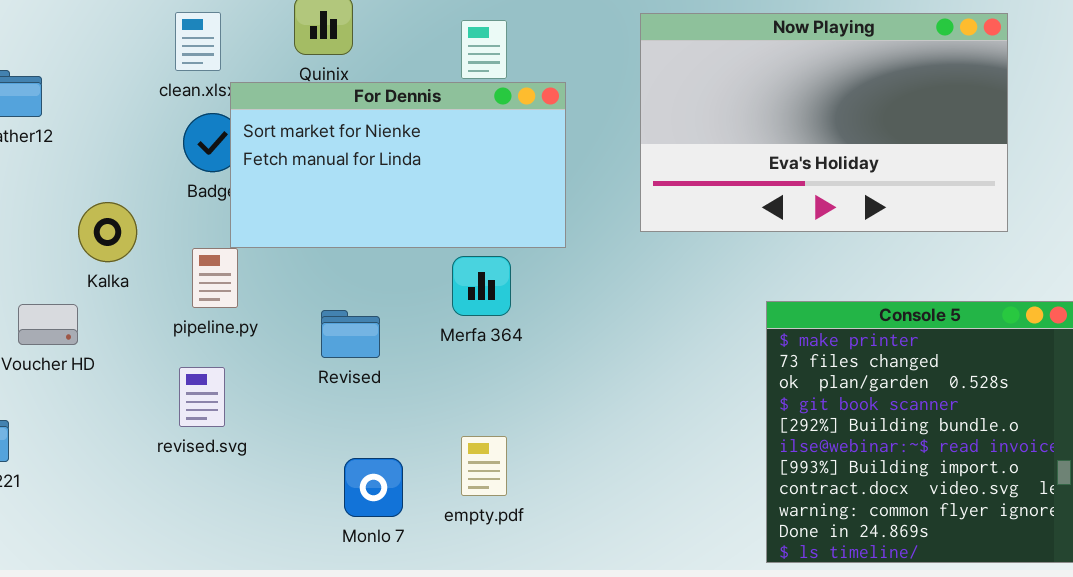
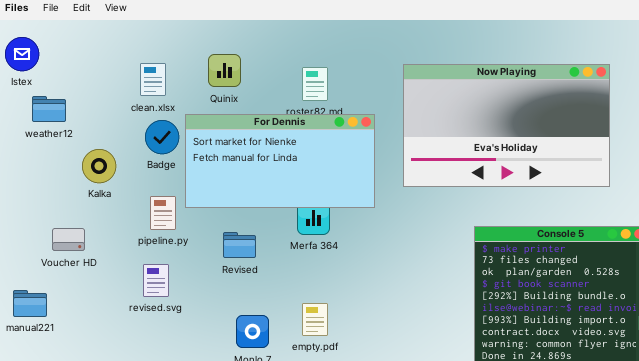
For Dennis: [230,82,566,248] -> [185,114,375,208], moved
Kalka: [78,202,137,262] -> [82,149,116,183], moved

